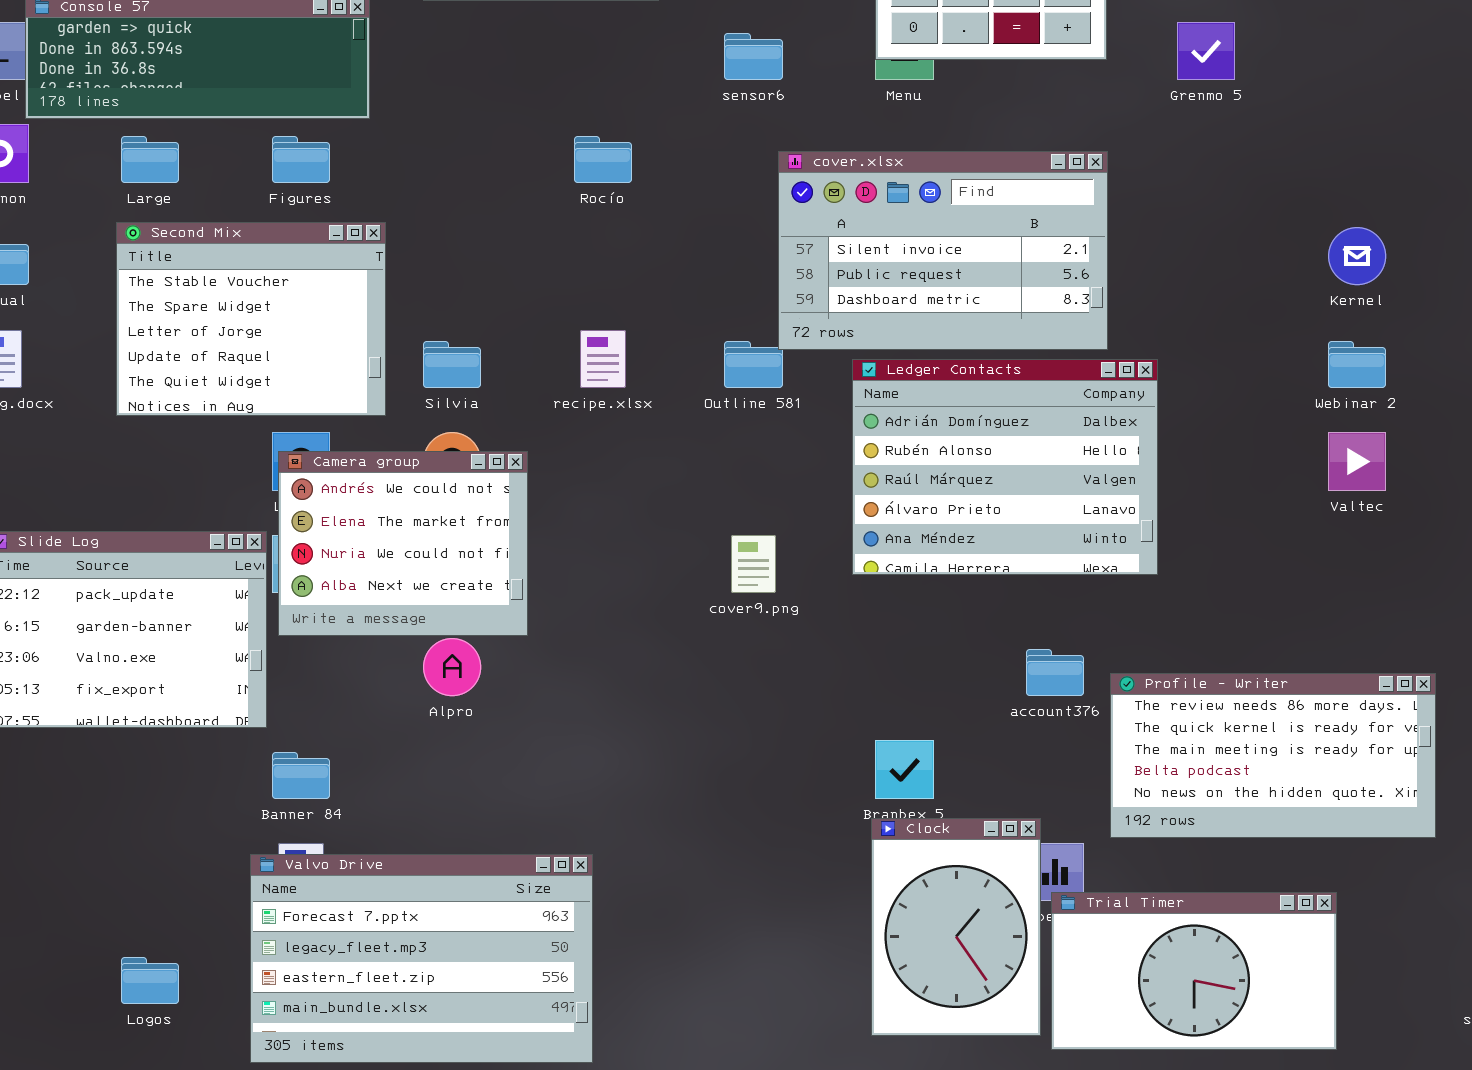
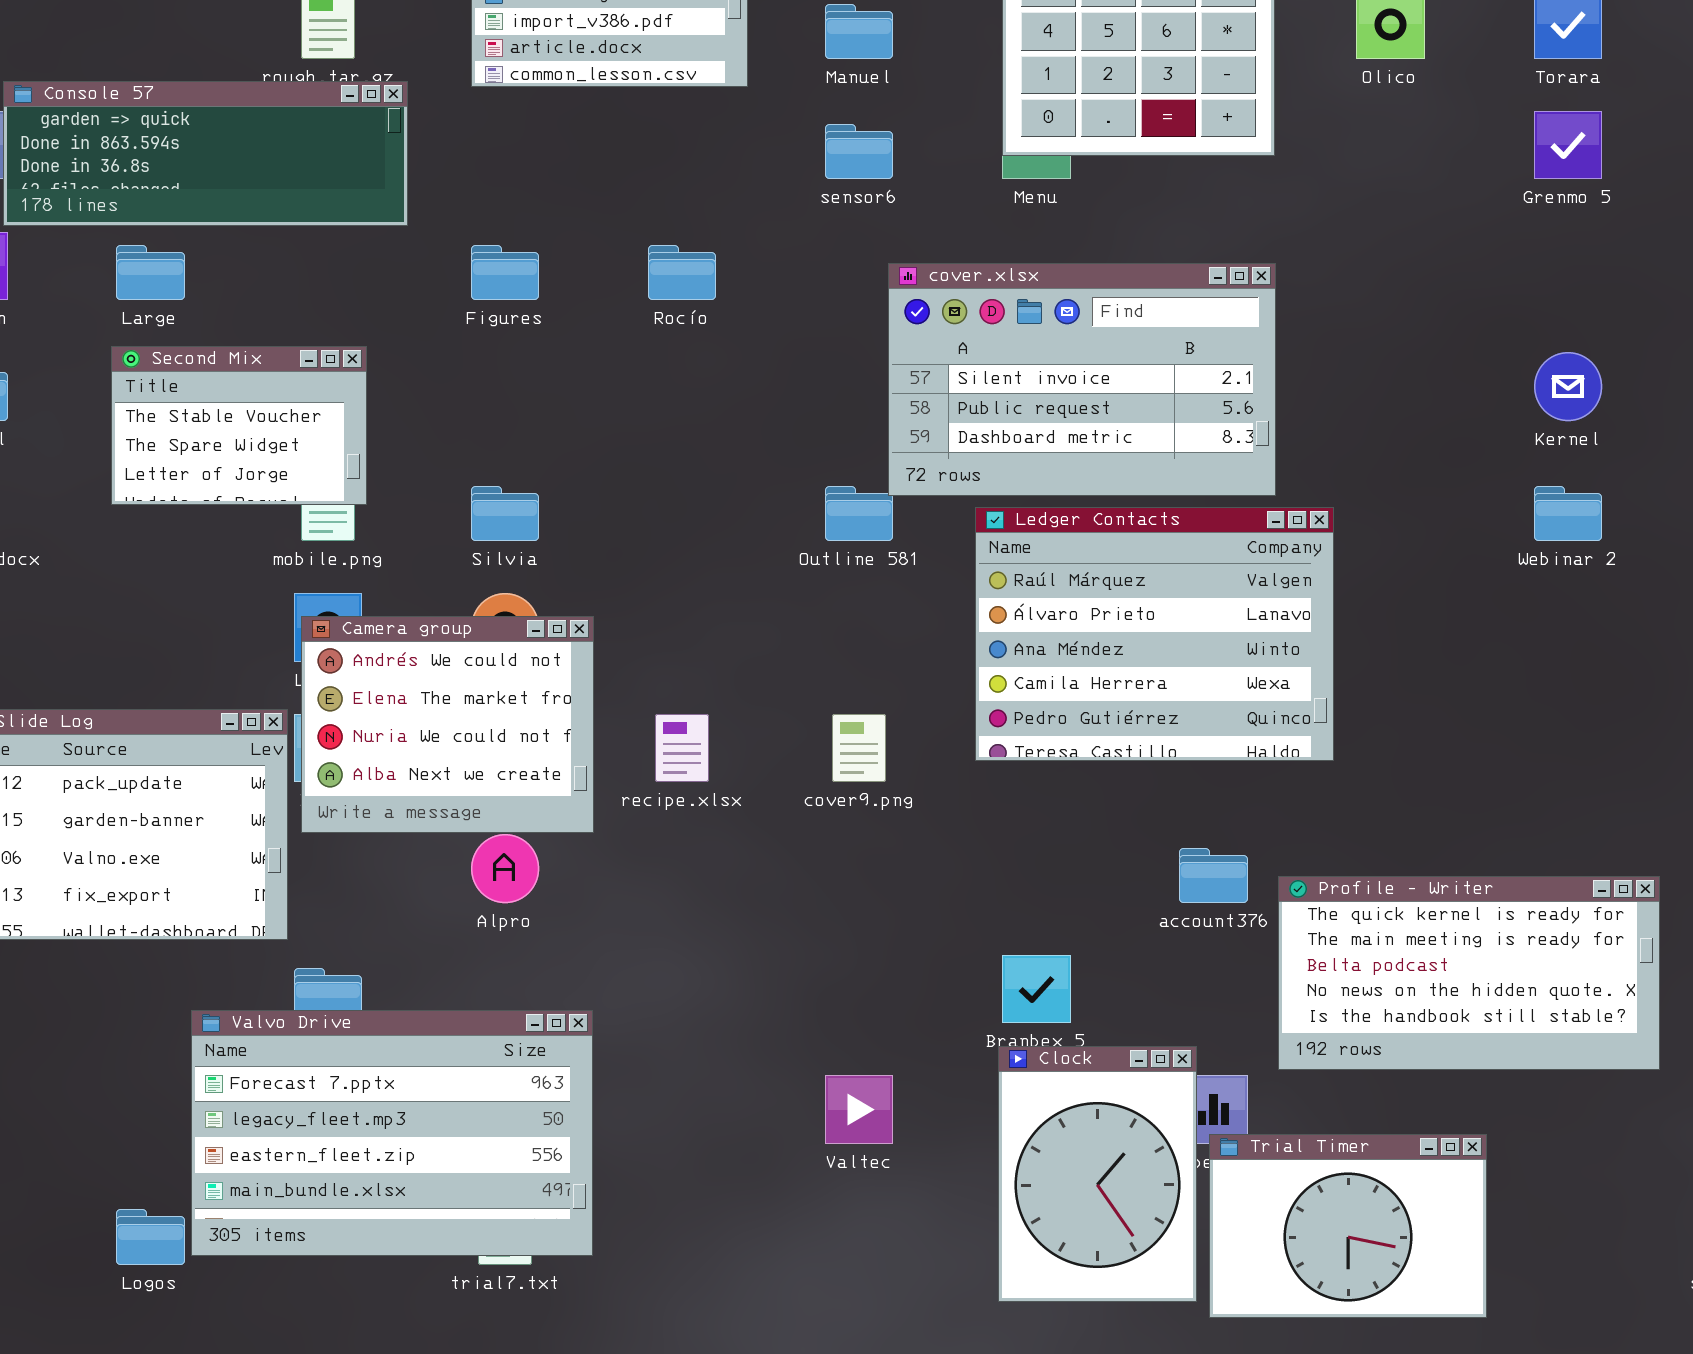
Grenmo 5: [1177,22,1235,80] -> [1534,111,1602,179], moved
Figures: [272,136,330,183] -> [471,245,539,300], moved
Second Mix: [116,222,386,416] -> [111,346,367,505], resized
recipe.xlsx: [580,330,626,388] -> [655,714,709,782], moved
Ledger Contacts: [852,359,1158,575] -> [975,507,1334,761], scrolled down 2 rows
Valtec: [1328,432,1386,491] -> [825,1075,893,1144], moved
Profile - Writer: [1110,673,1436,838] -> [1278,876,1660,1070], scrolled down 1 row
Valvo Drive: [250,854,593,1063] -> [191,1010,593,1256], moved
Trial Timer: [1051,892,1337,1050] -> [1209,1134,1487,1318], resized

